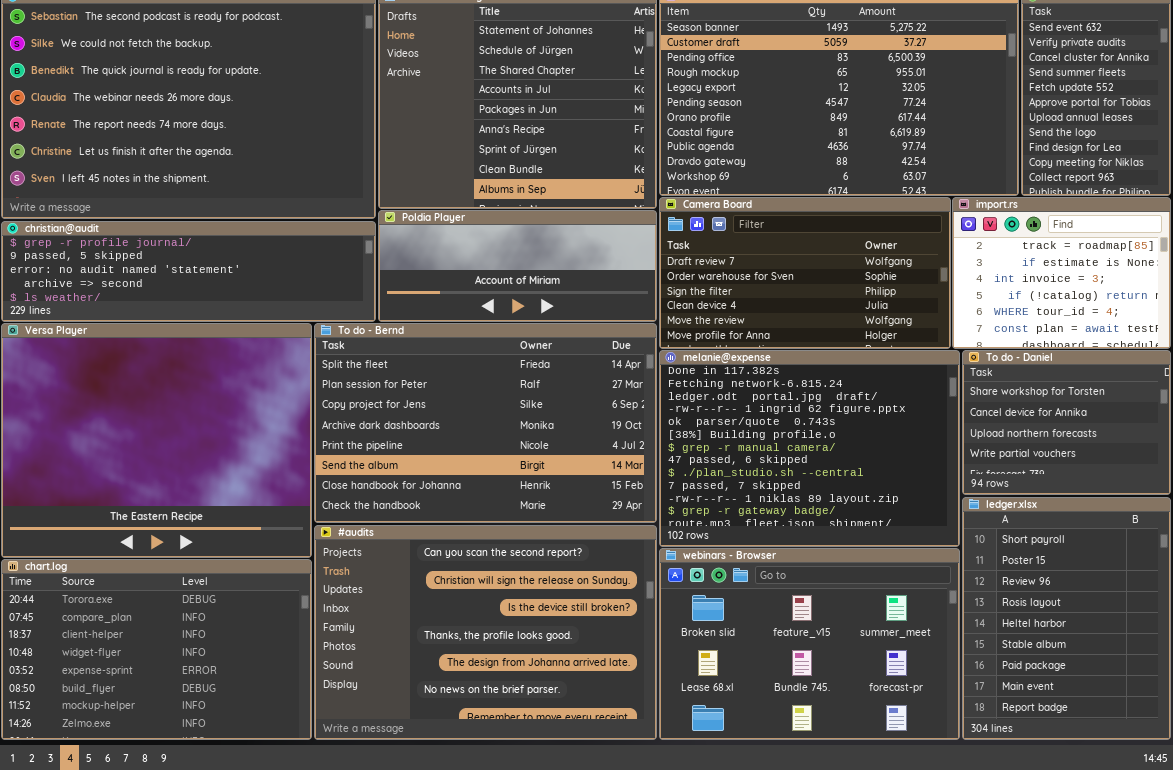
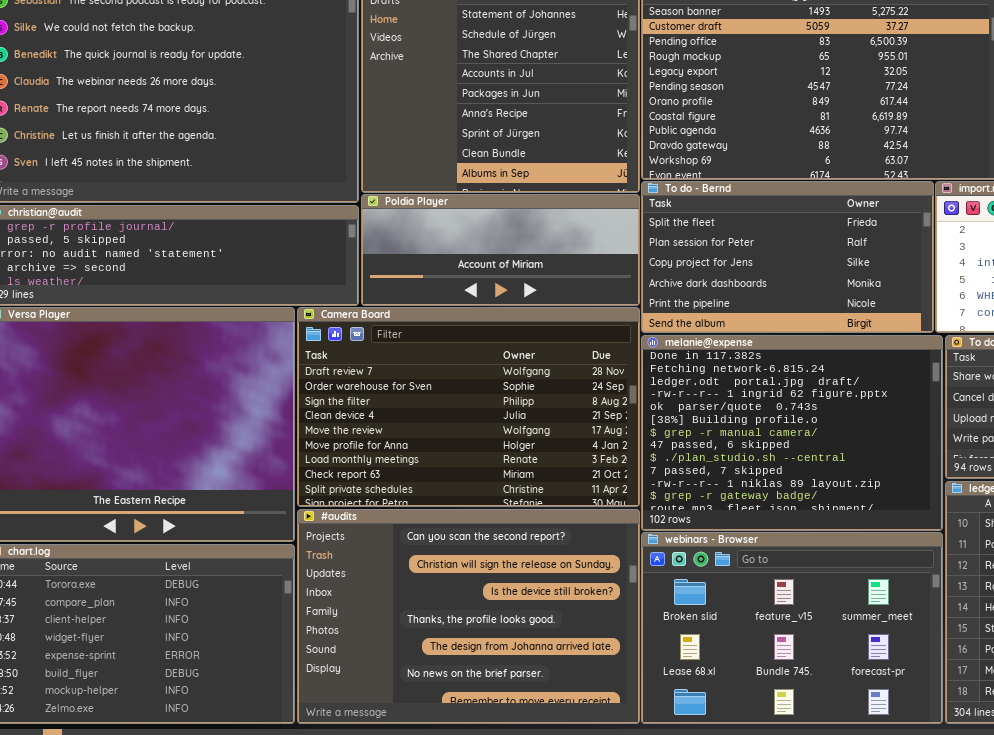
Camera Board: [659,197,951,349] -> [297,307,640,507], moved, resized
To do - Bernd: [314,323,657,523] -> [641,181,934,333], moved, resized

